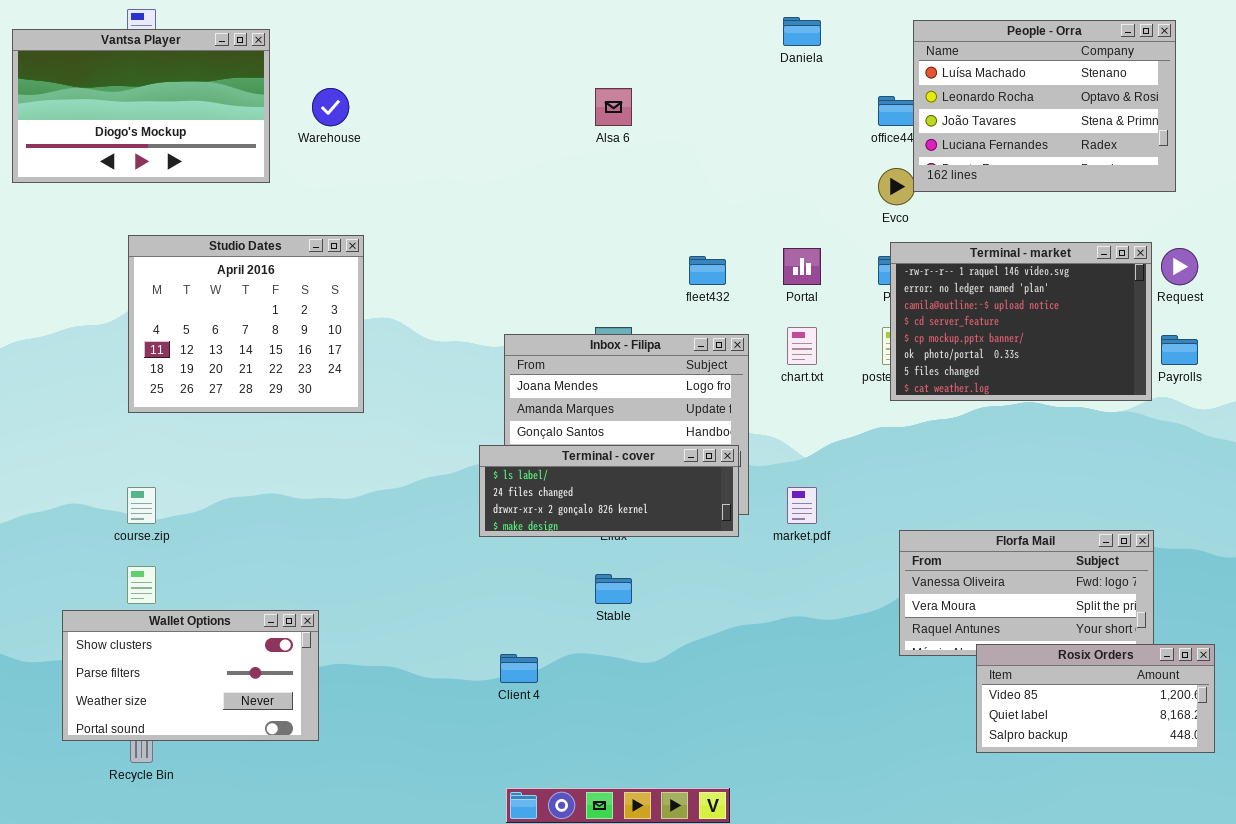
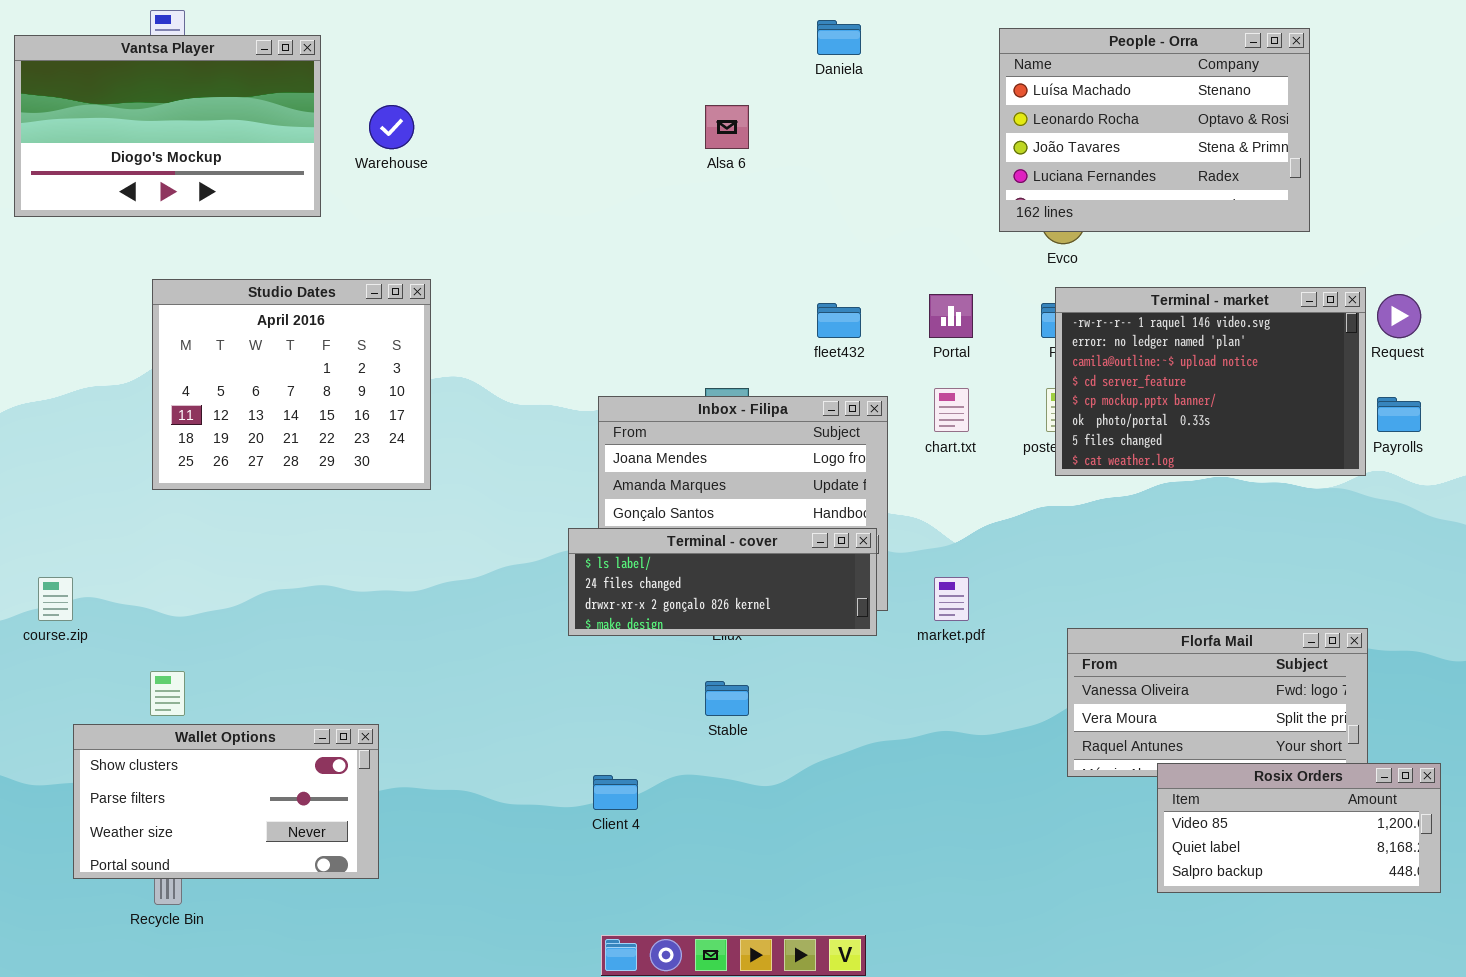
Daniela: [783,17,821,46] -> [817,20,861,55], moved
People - Orra: [913,20,1176,192] -> [999,28,1310,232], moved
course.zip: [127,487,156,524] -> [38,577,73,621], moved

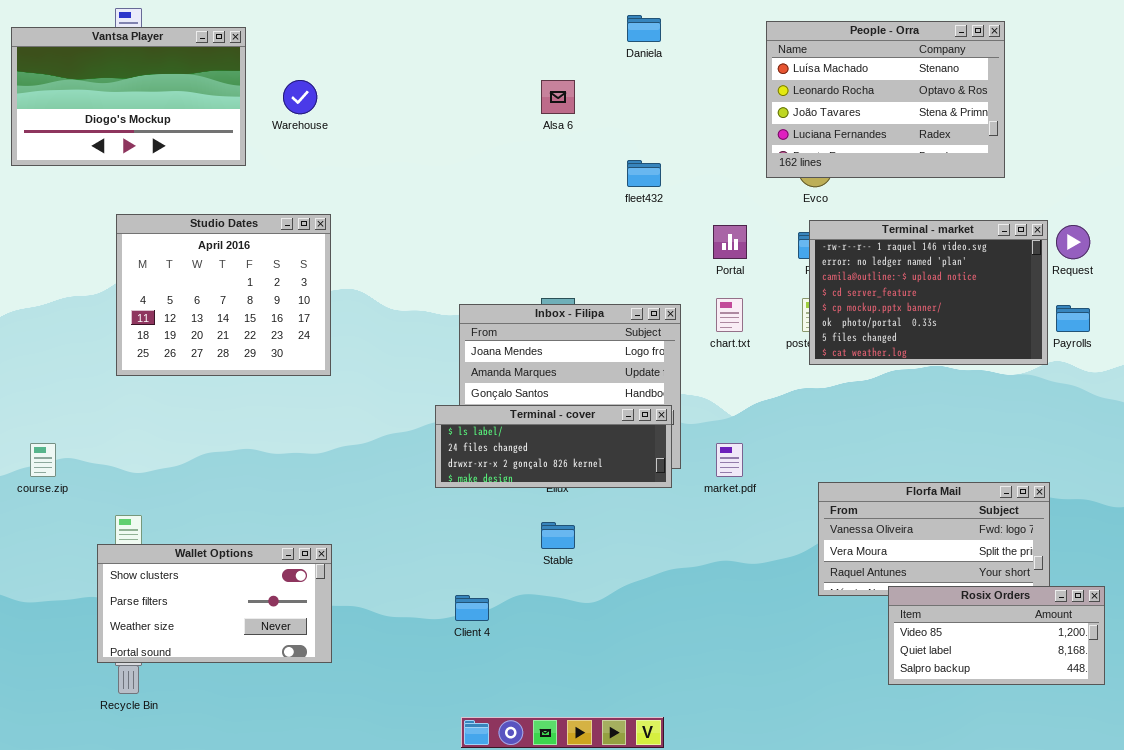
fleet432: [817,303,861,338] -> [627,160,661,187], moved
Wallet Options: [73,724,379,879] -> [97,544,332,663], moved

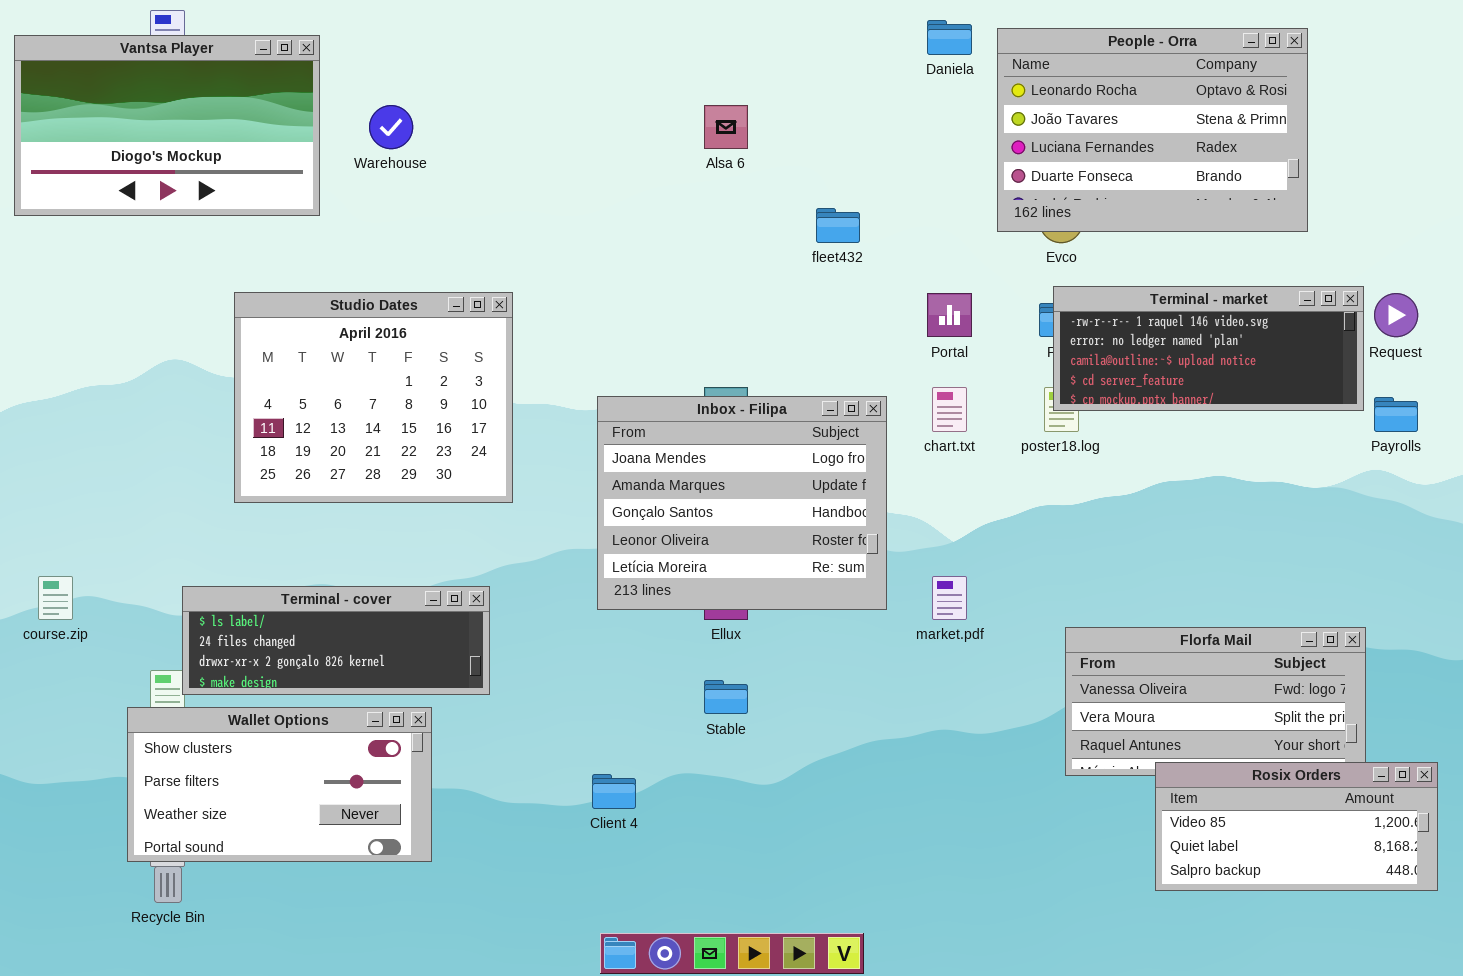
Daniela: [627,15,661,42] -> [927,20,972,55], moved
People - Orra: [766,21,1005,178] -> [997,28,1308,232], scrolled down 1 row
Studio Dates: [116,214,331,376] -> [234,292,513,503], moved
Terminal - market: [809,220,1048,365] -> [1053,286,1364,411], resized
Terminal - cover: [435,405,672,488] -> [182,586,490,695], moved

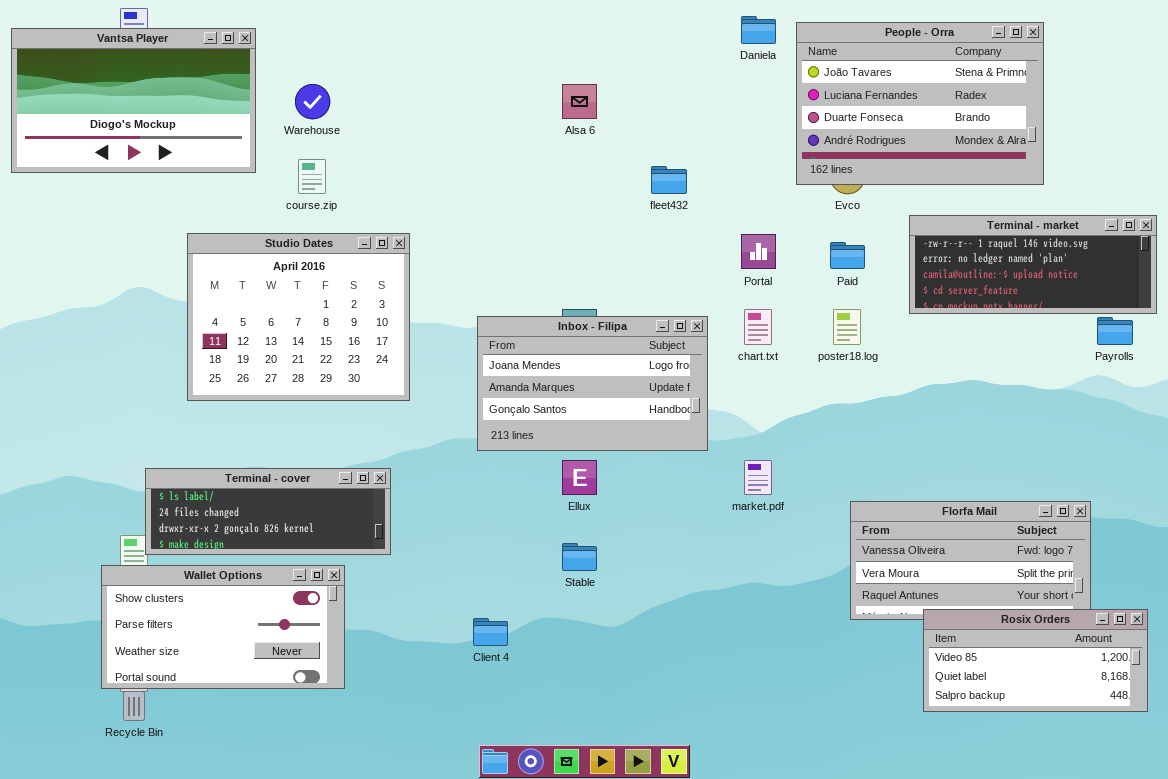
People - Orra: [997,28,1308,232] -> [796,22,1044,185], scrolled down 1 row
Terminal - market: [1053,286,1364,411] -> [909,215,1157,314], moved
Inbox - Filipa: [597,396,887,610] -> [477,316,708,451], resized
course.zip: [38,576,73,620] -> [298,159,326,194], moved

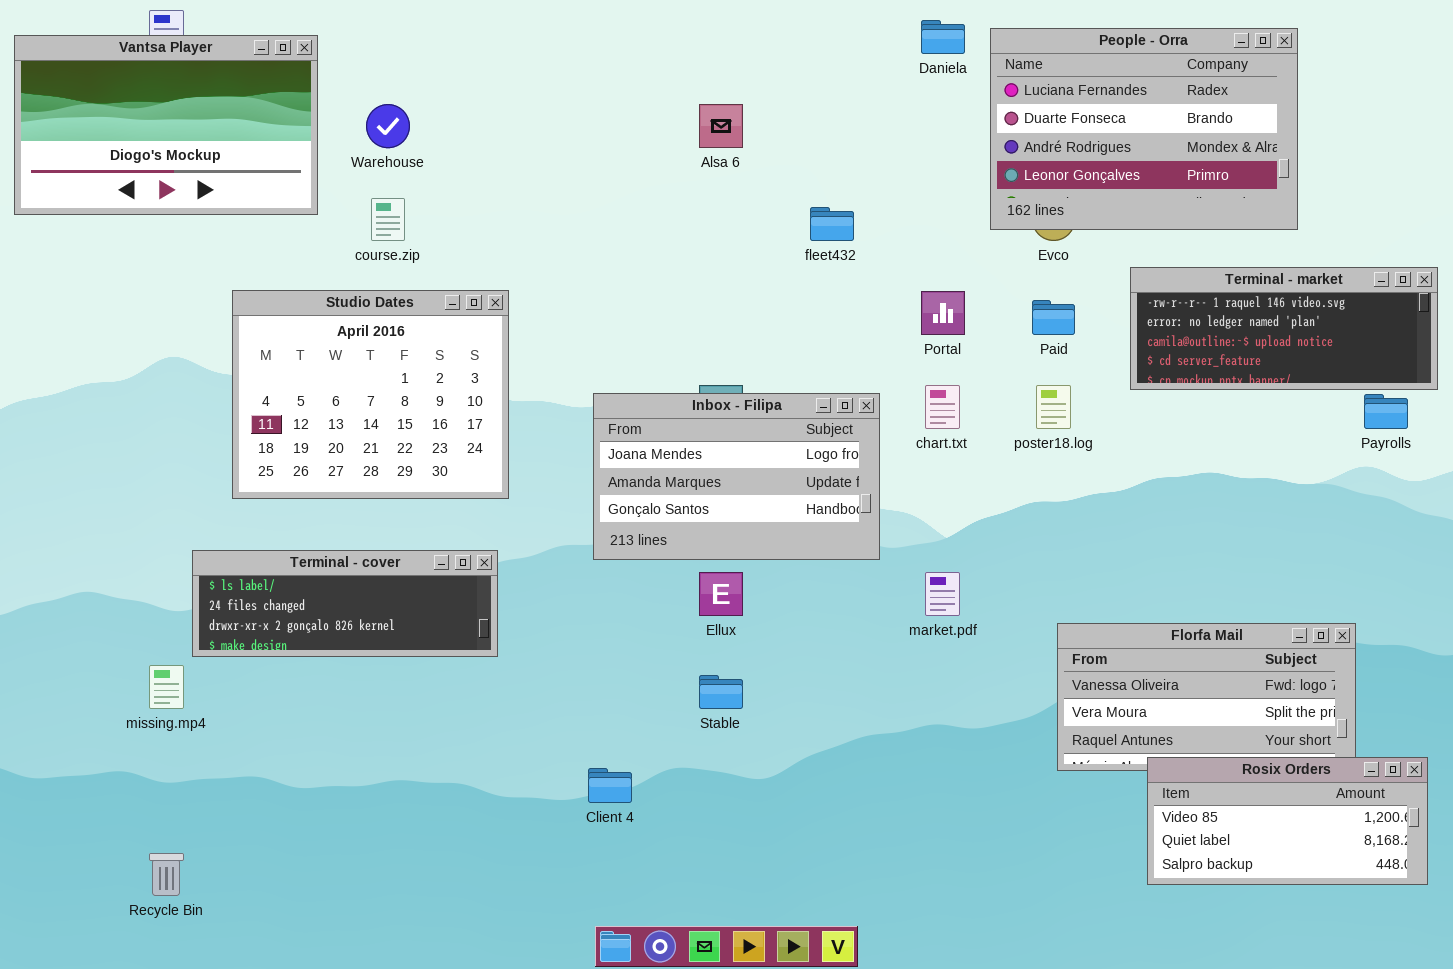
People - Orra: [796,22,1044,185] -> [990,28,1298,230], scrolled down 1 row
Terminal - cover: [145,468,391,555] -> [192,550,498,657], moved
Wallet Options: [101,565,345,689] -> none, closed

